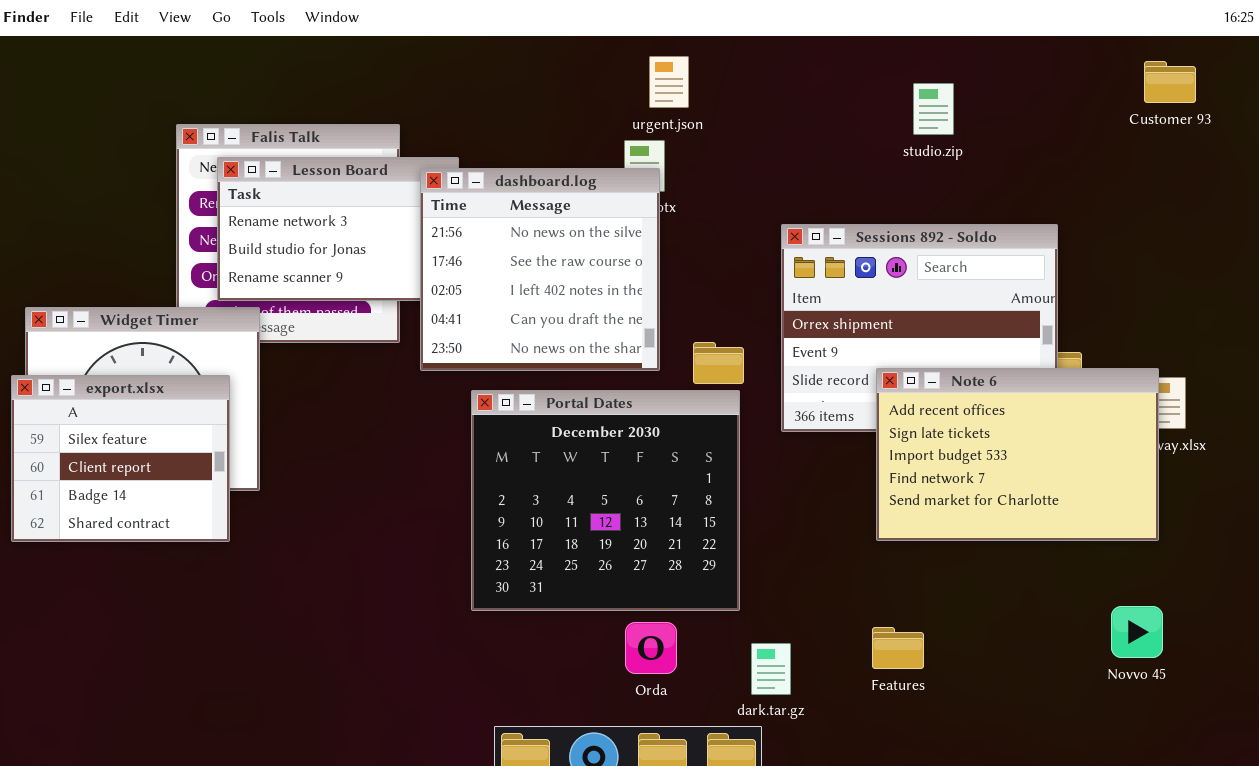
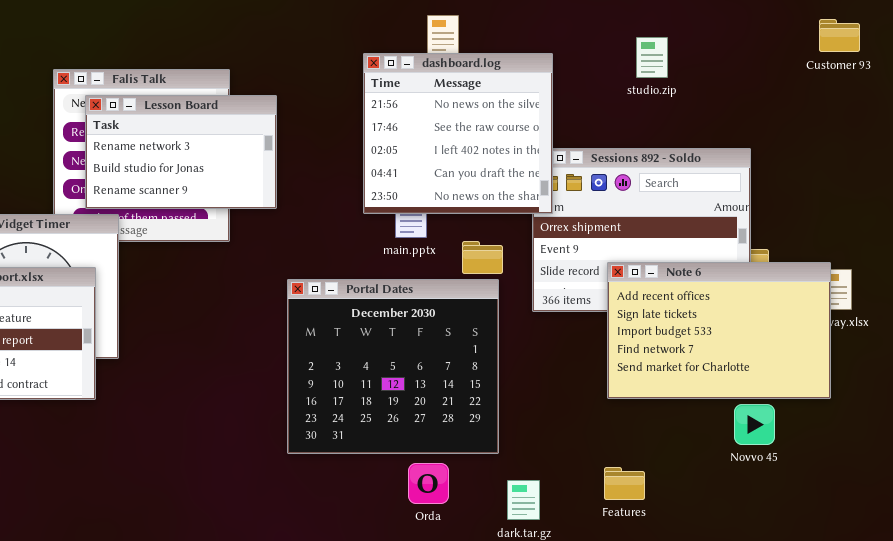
dashboard.log: [420,168,660,371] -> [363,53,553,214], moved
Novvo 45: [1111,606,1163,658] -> [734,404,775,445], moved

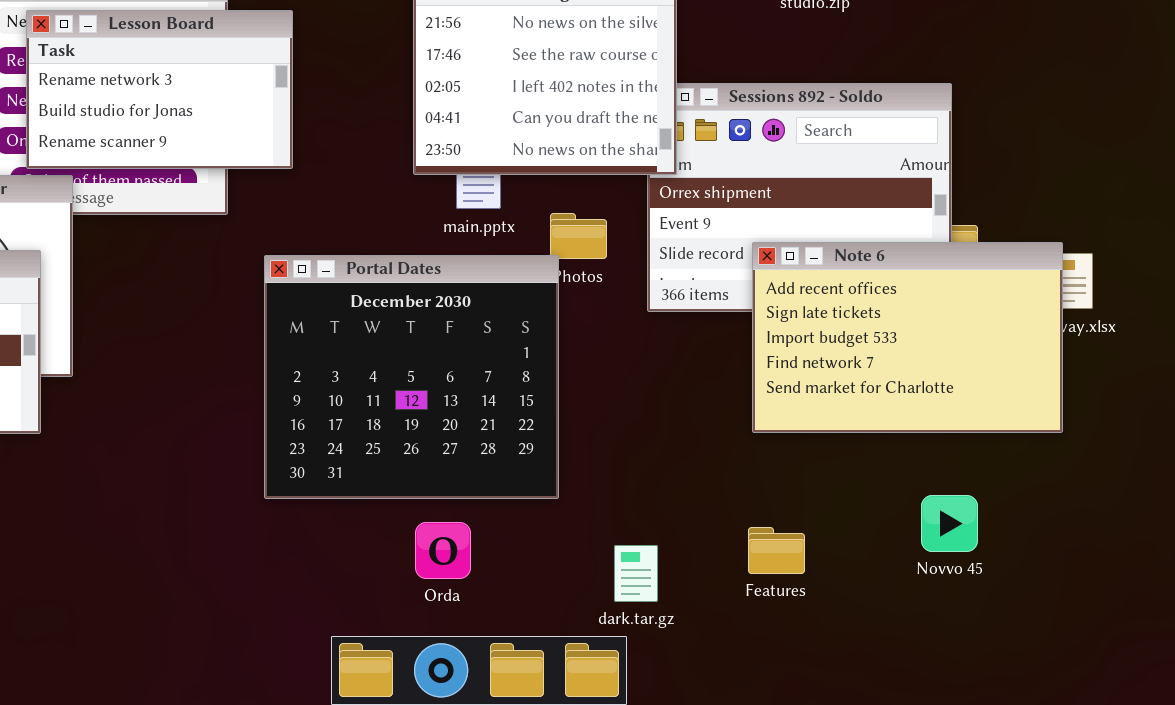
Portal Dates: [287,279,499,454] -> [264,255,559,499], moved
Novvo 45: [734,404,775,445] -> [921,495,978,552], moved
Orda: [408,463,449,504] -> [415,522,471,579], moved

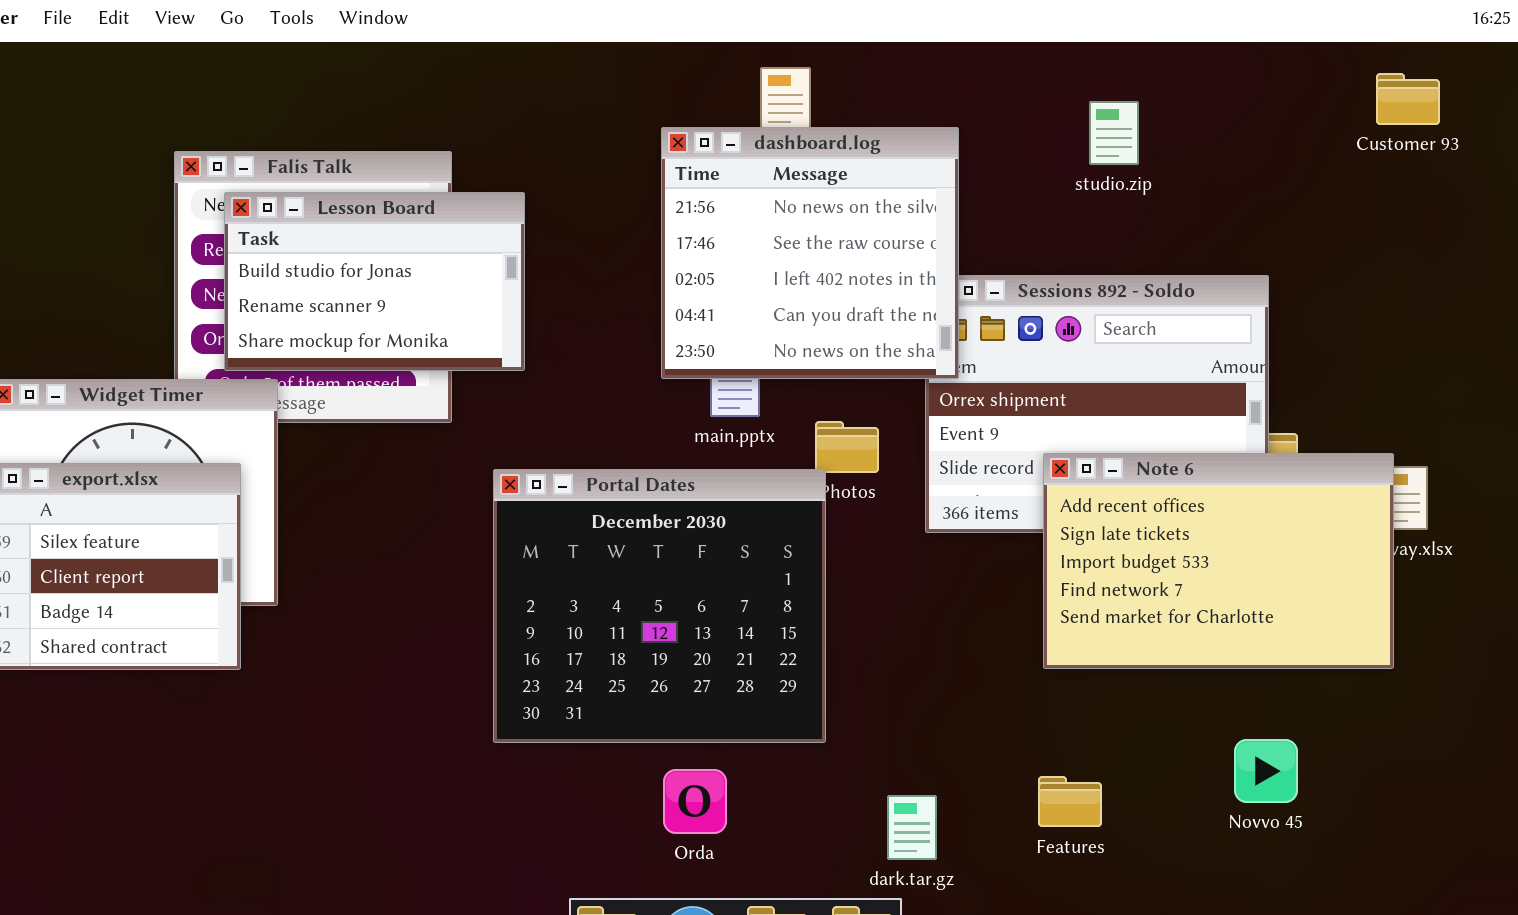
Lesson Board: [26,10,293,169] -> [224,192,525,371], scrolled down 1 row

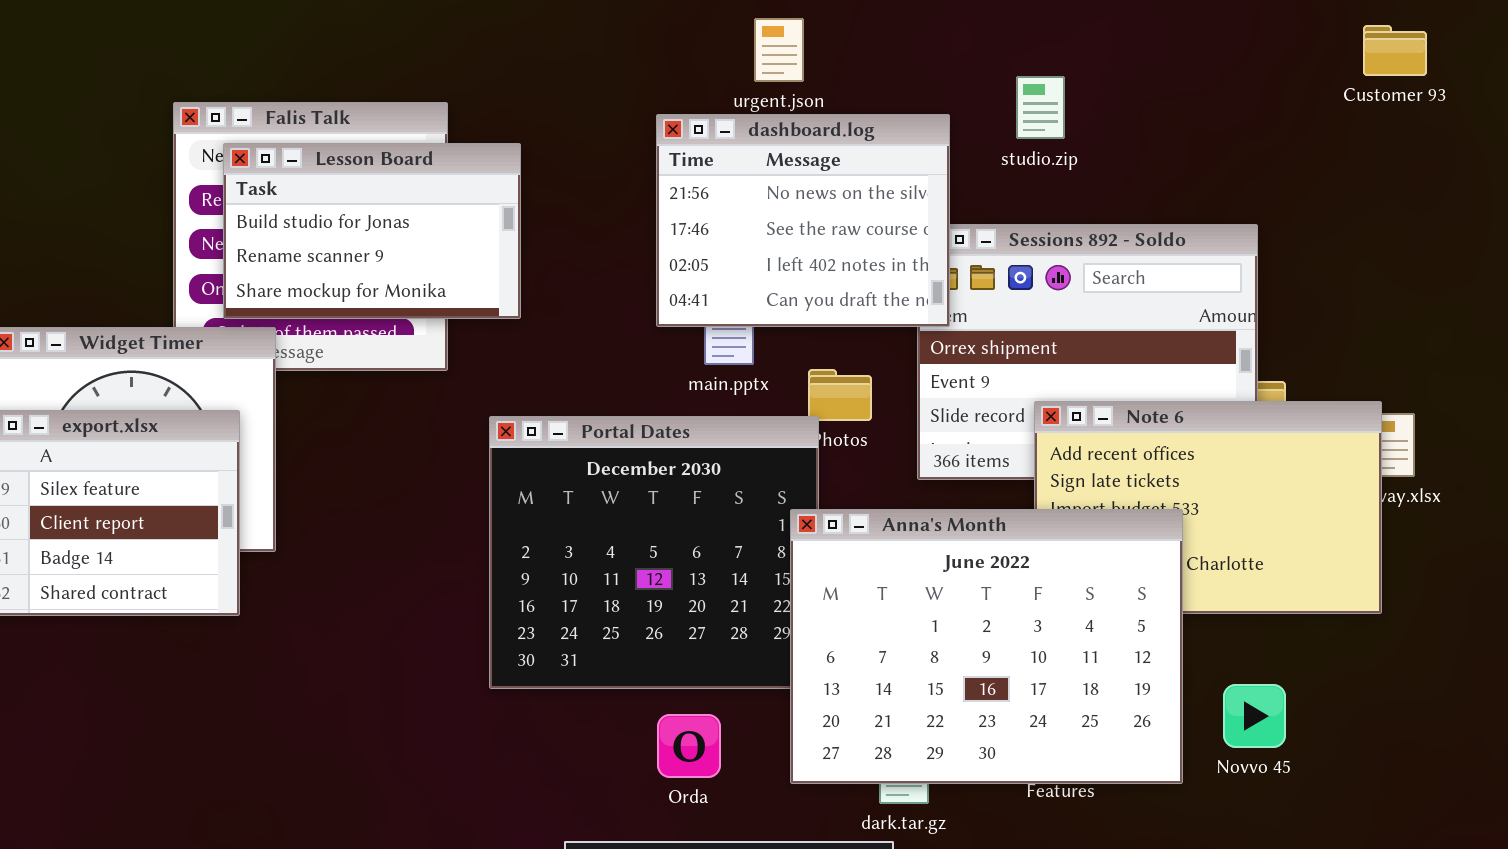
studio.zip: [1089,101,1139,165] -> [1016,76,1065,139], moved
dashboard.log: [661,127,959,379] -> [656,114,950,327], resized
Anna's Month: none -> [790,509,1183,784], opened

